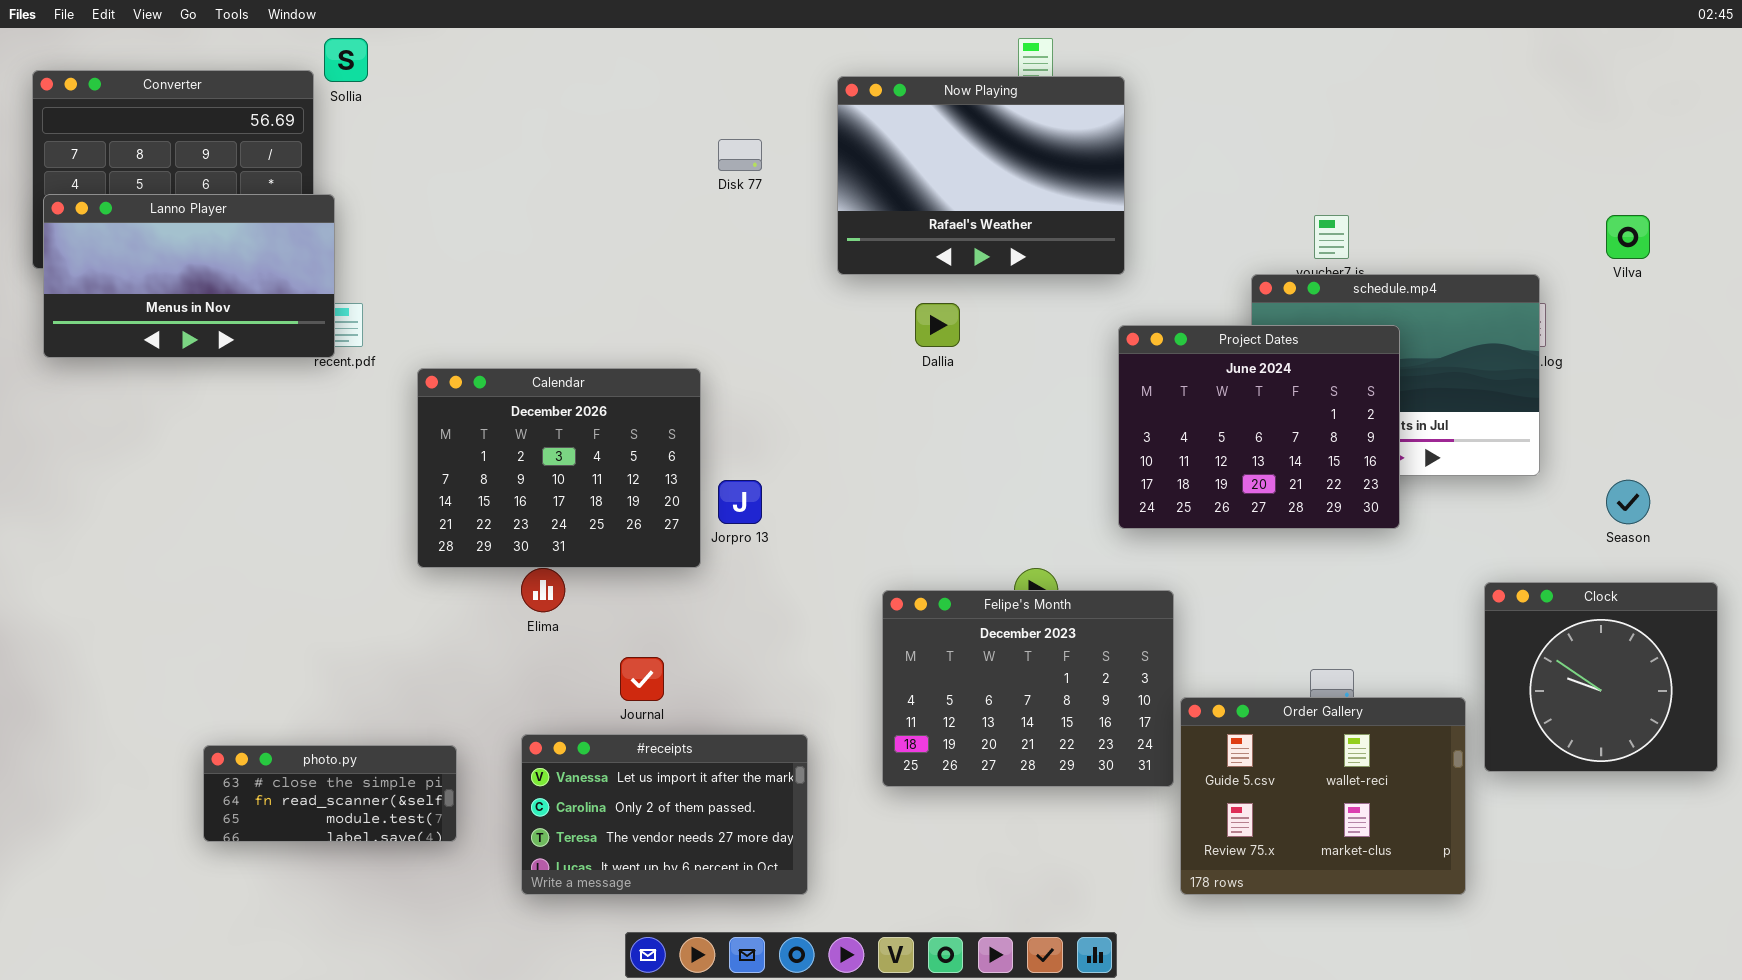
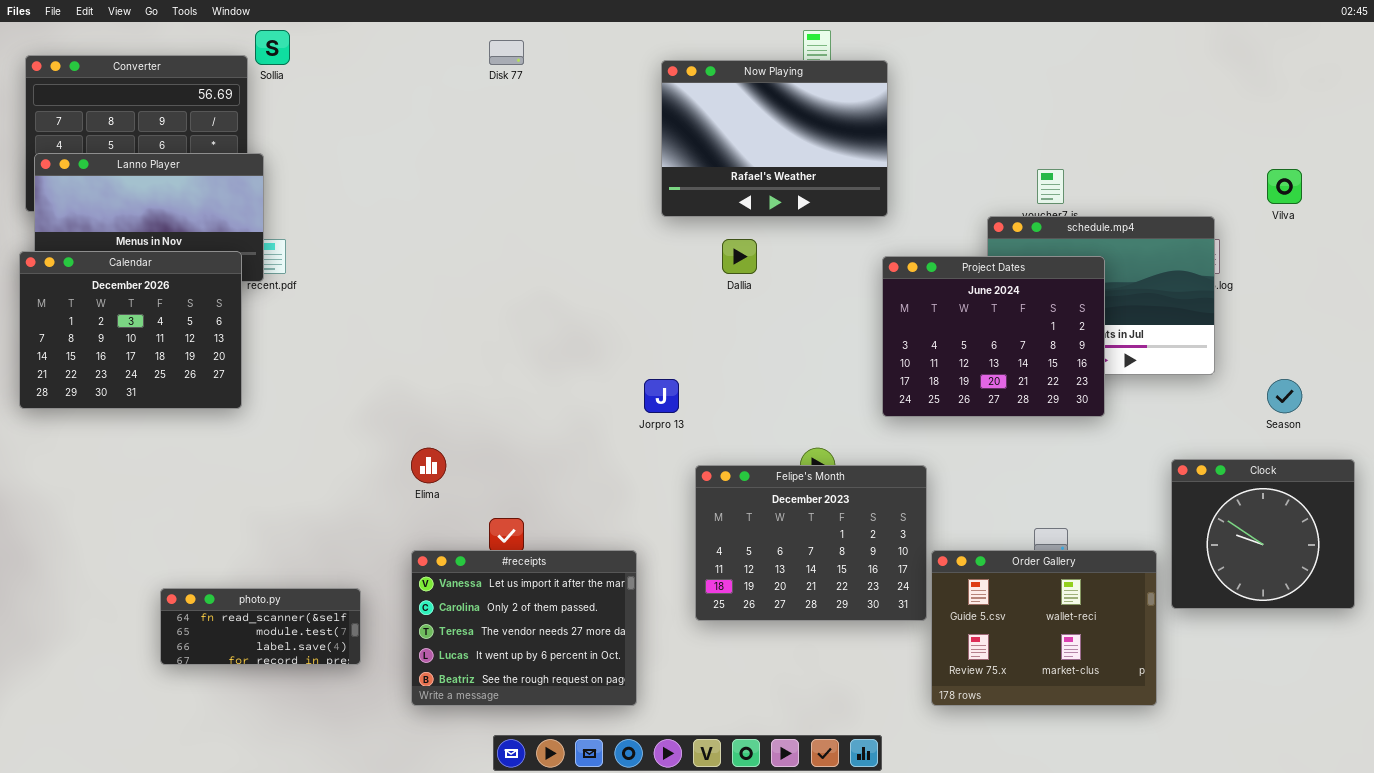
Disk 77: [718,139,762,171] -> [489,40,524,65], moved
Calendar: [417,368,701,568] -> [19,251,242,409], moved
Jorpro 13: [718,480,762,524] -> [644,379,679,413], moved
#receipts: [521,734,808,895] -> [411,550,637,706], resized
photo.py: [203,745,457,842] -> [160,588,361,665], scrolled down 1 row

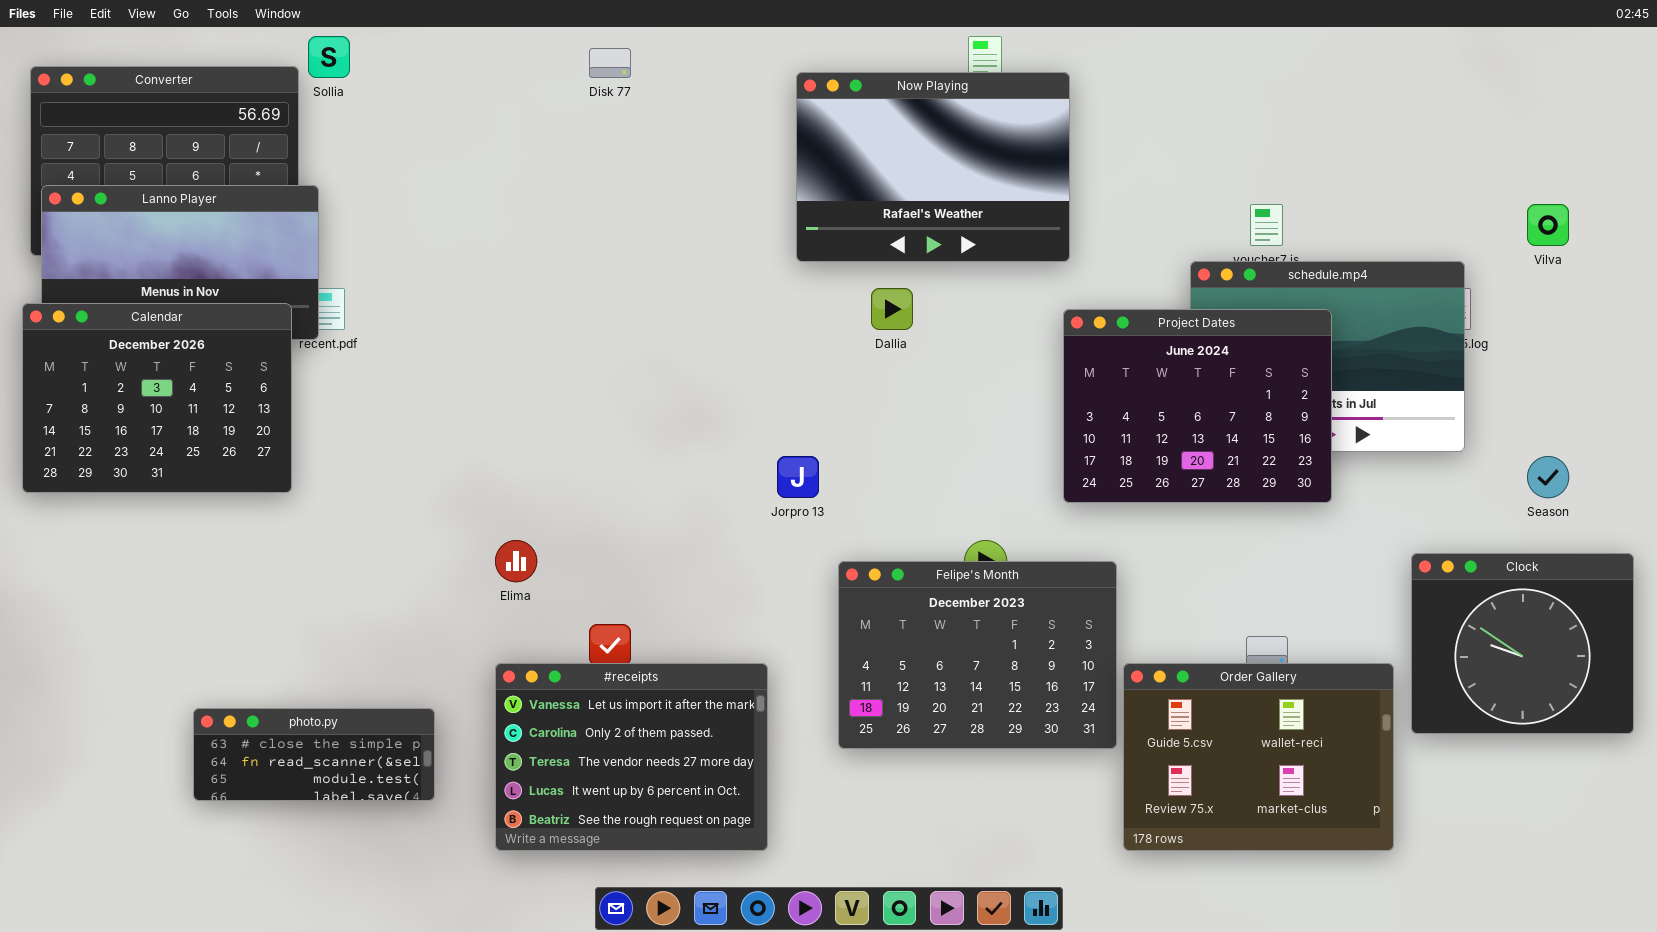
photo.py: [160,588,361,665] -> [193,708,435,801], scrolled up 1 row

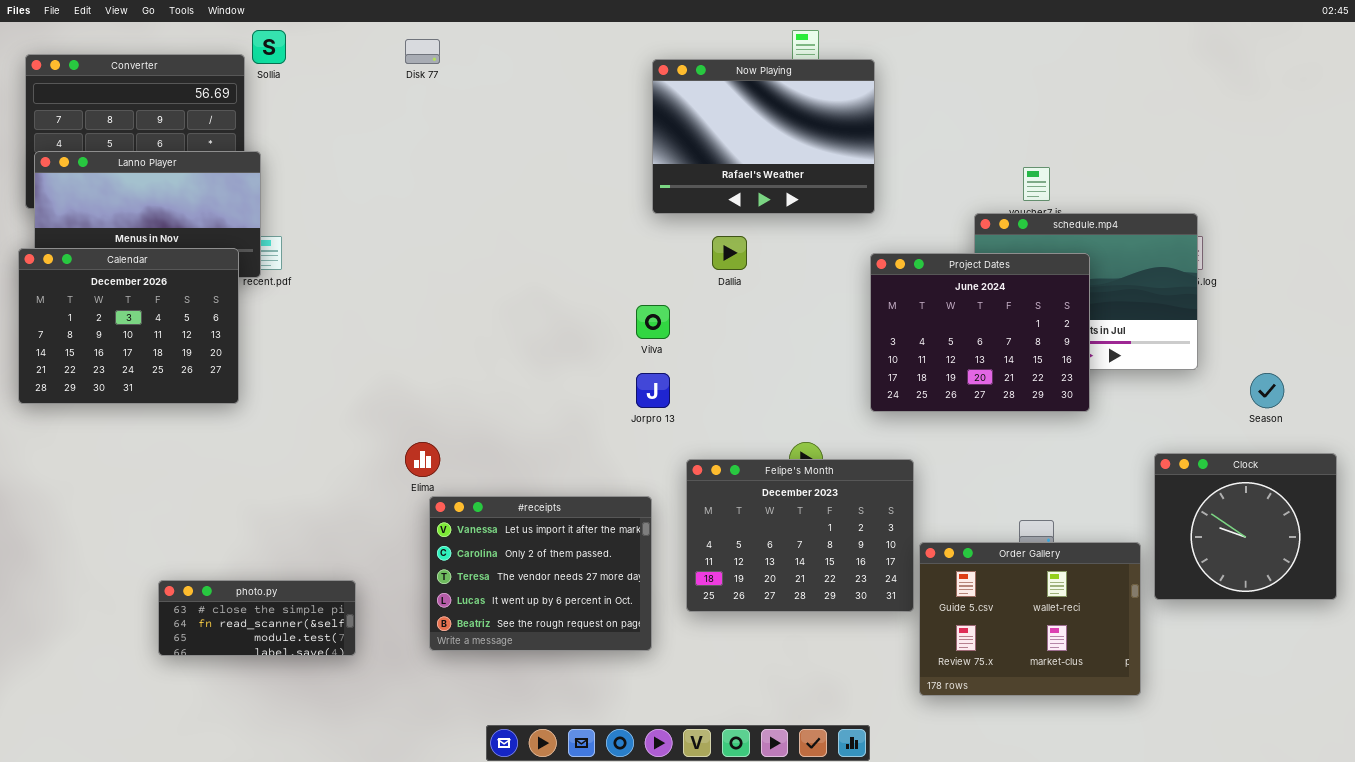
Disk 77: [589,48,631,78] -> [405,39,440,64], moved
Vilva: [1527,204,1569,246] -> [636,305,670,339], moved
#receipts: [495,663,768,851] -> [429,496,652,651], moved

